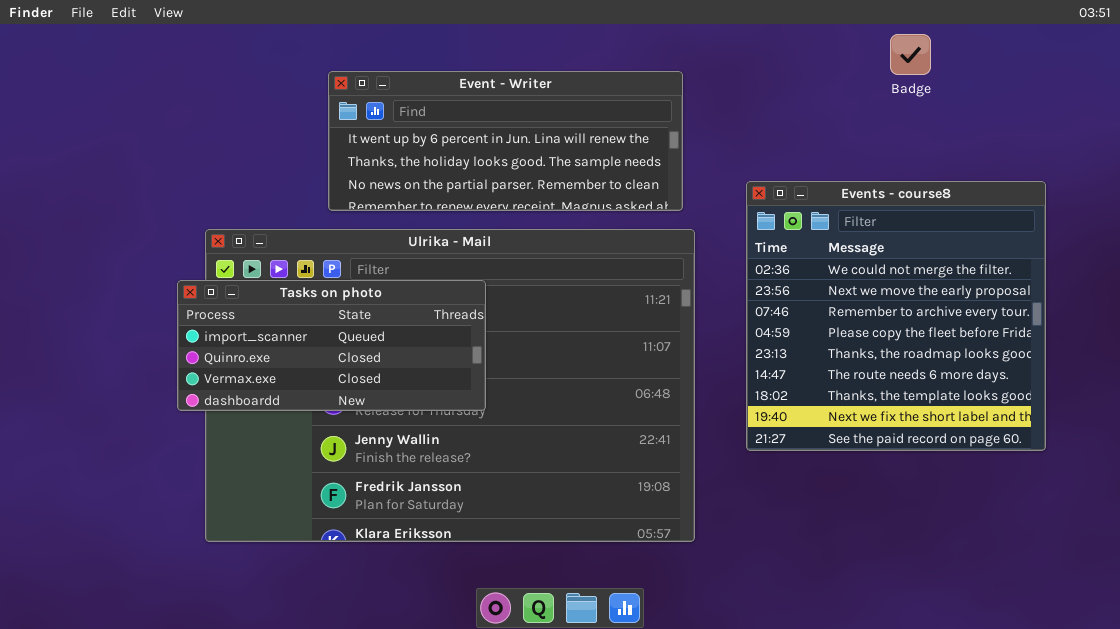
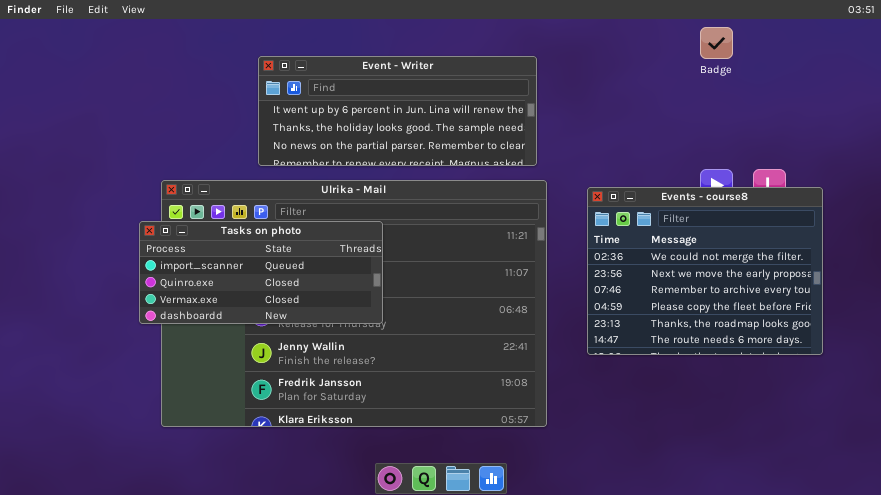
Events - course8: [746,181,1046,451] -> [587,187,823,355], resized

